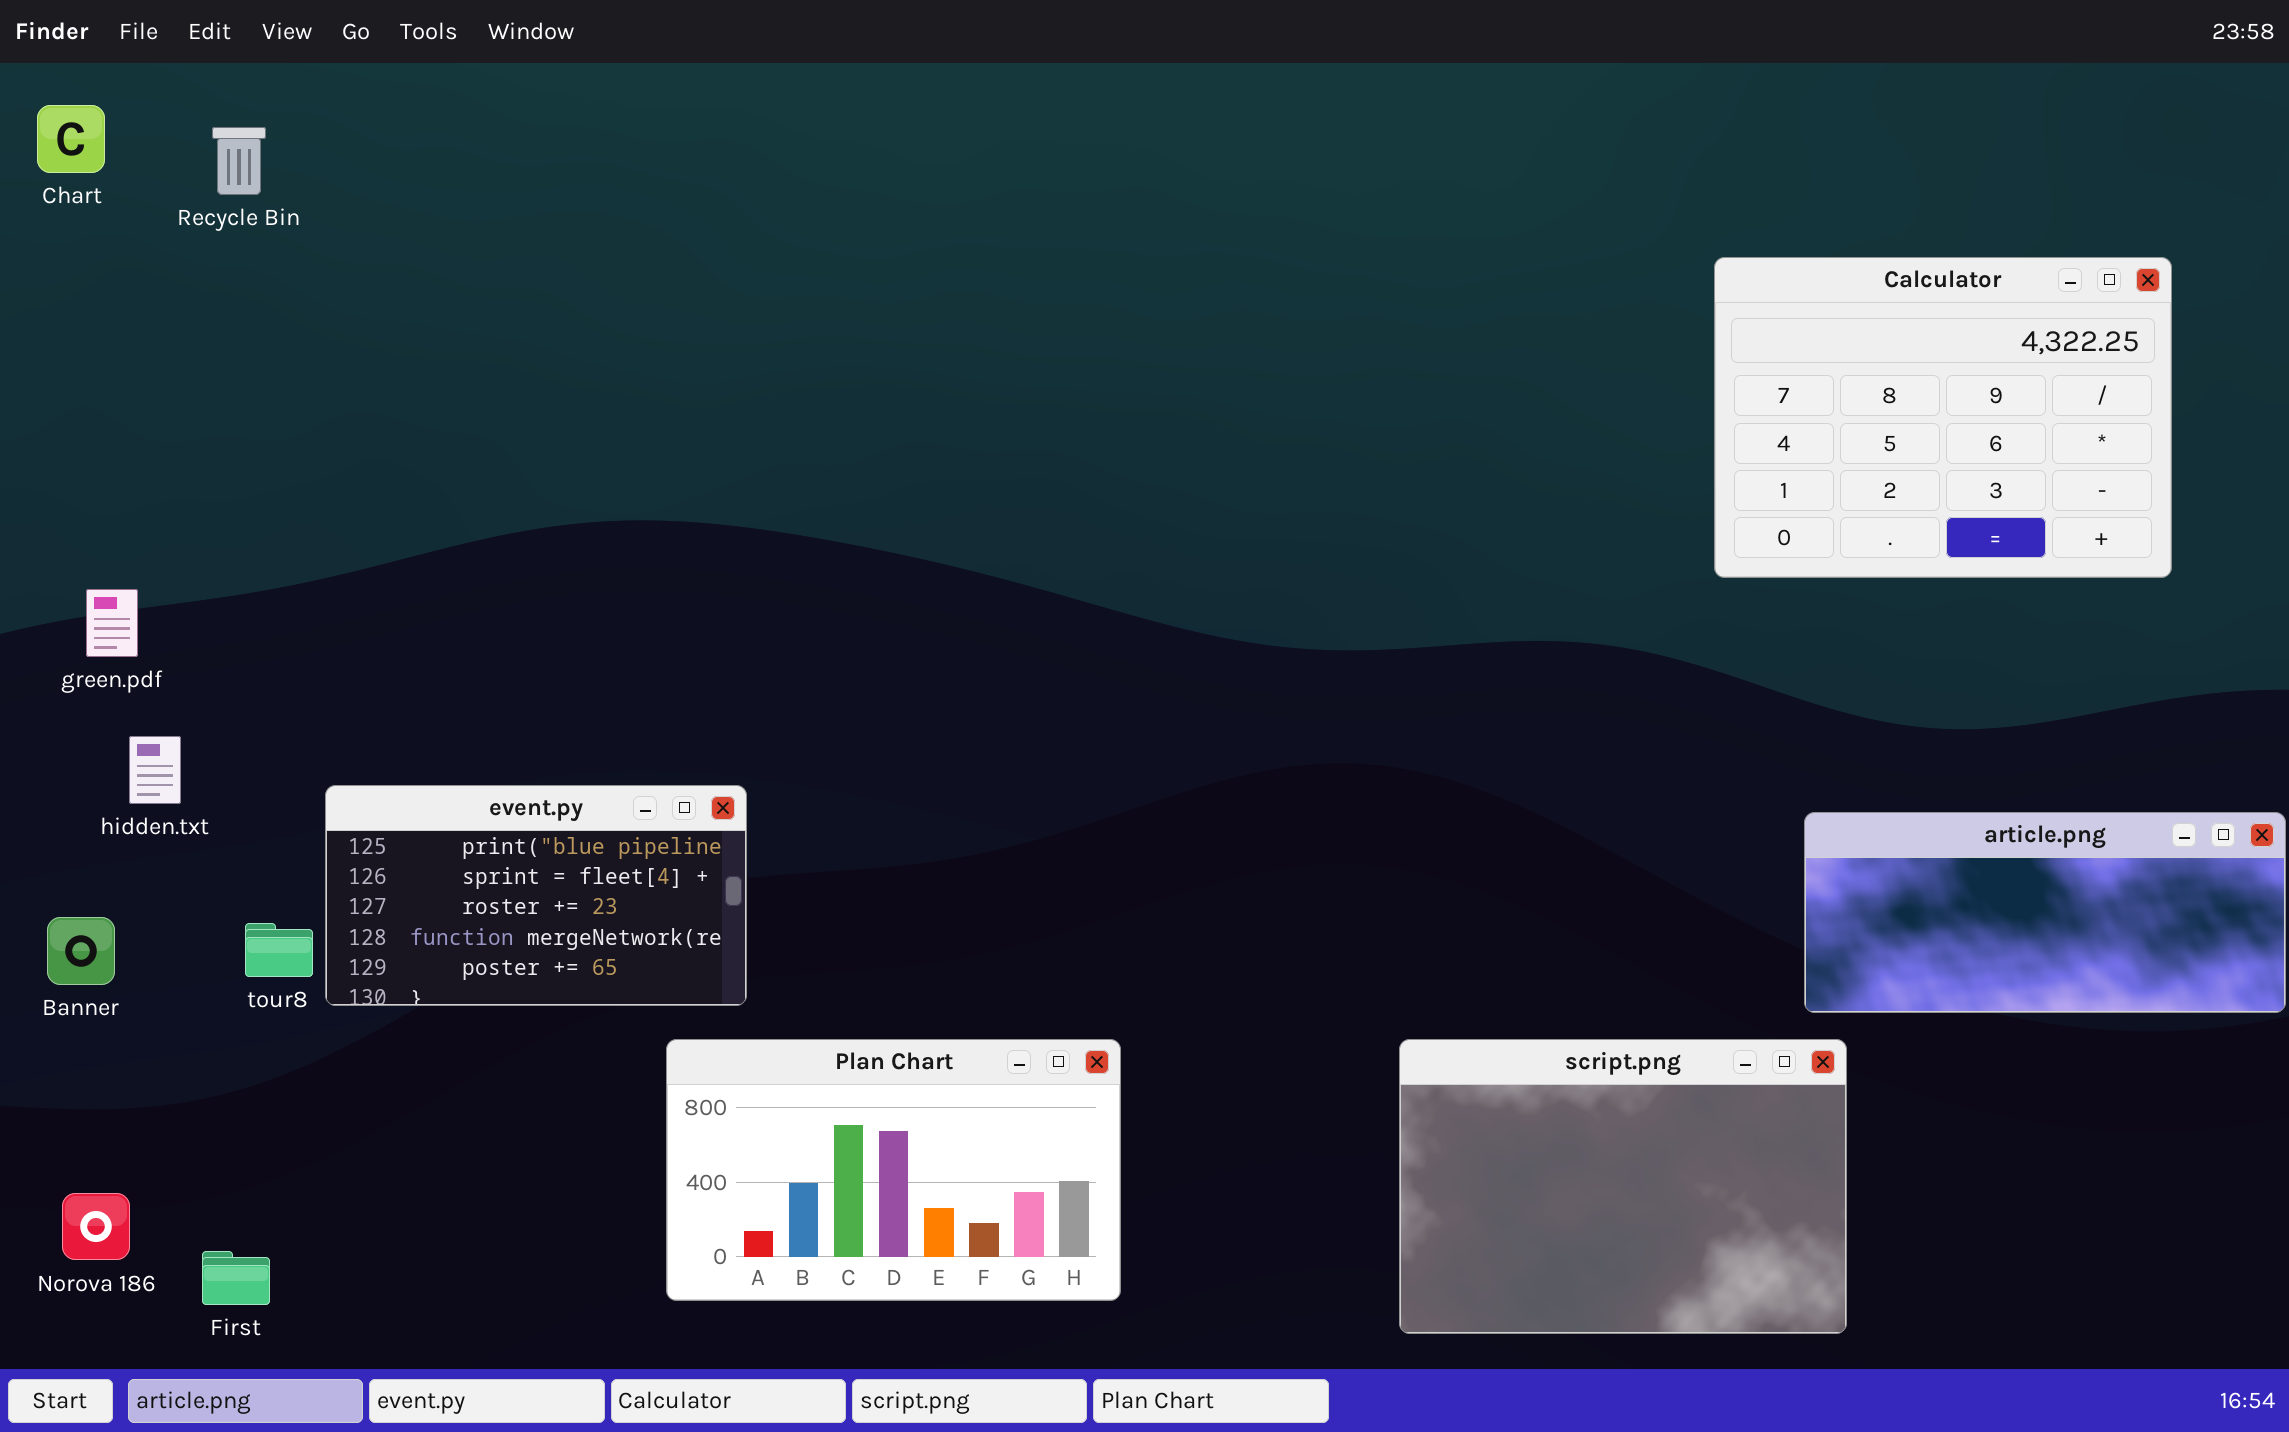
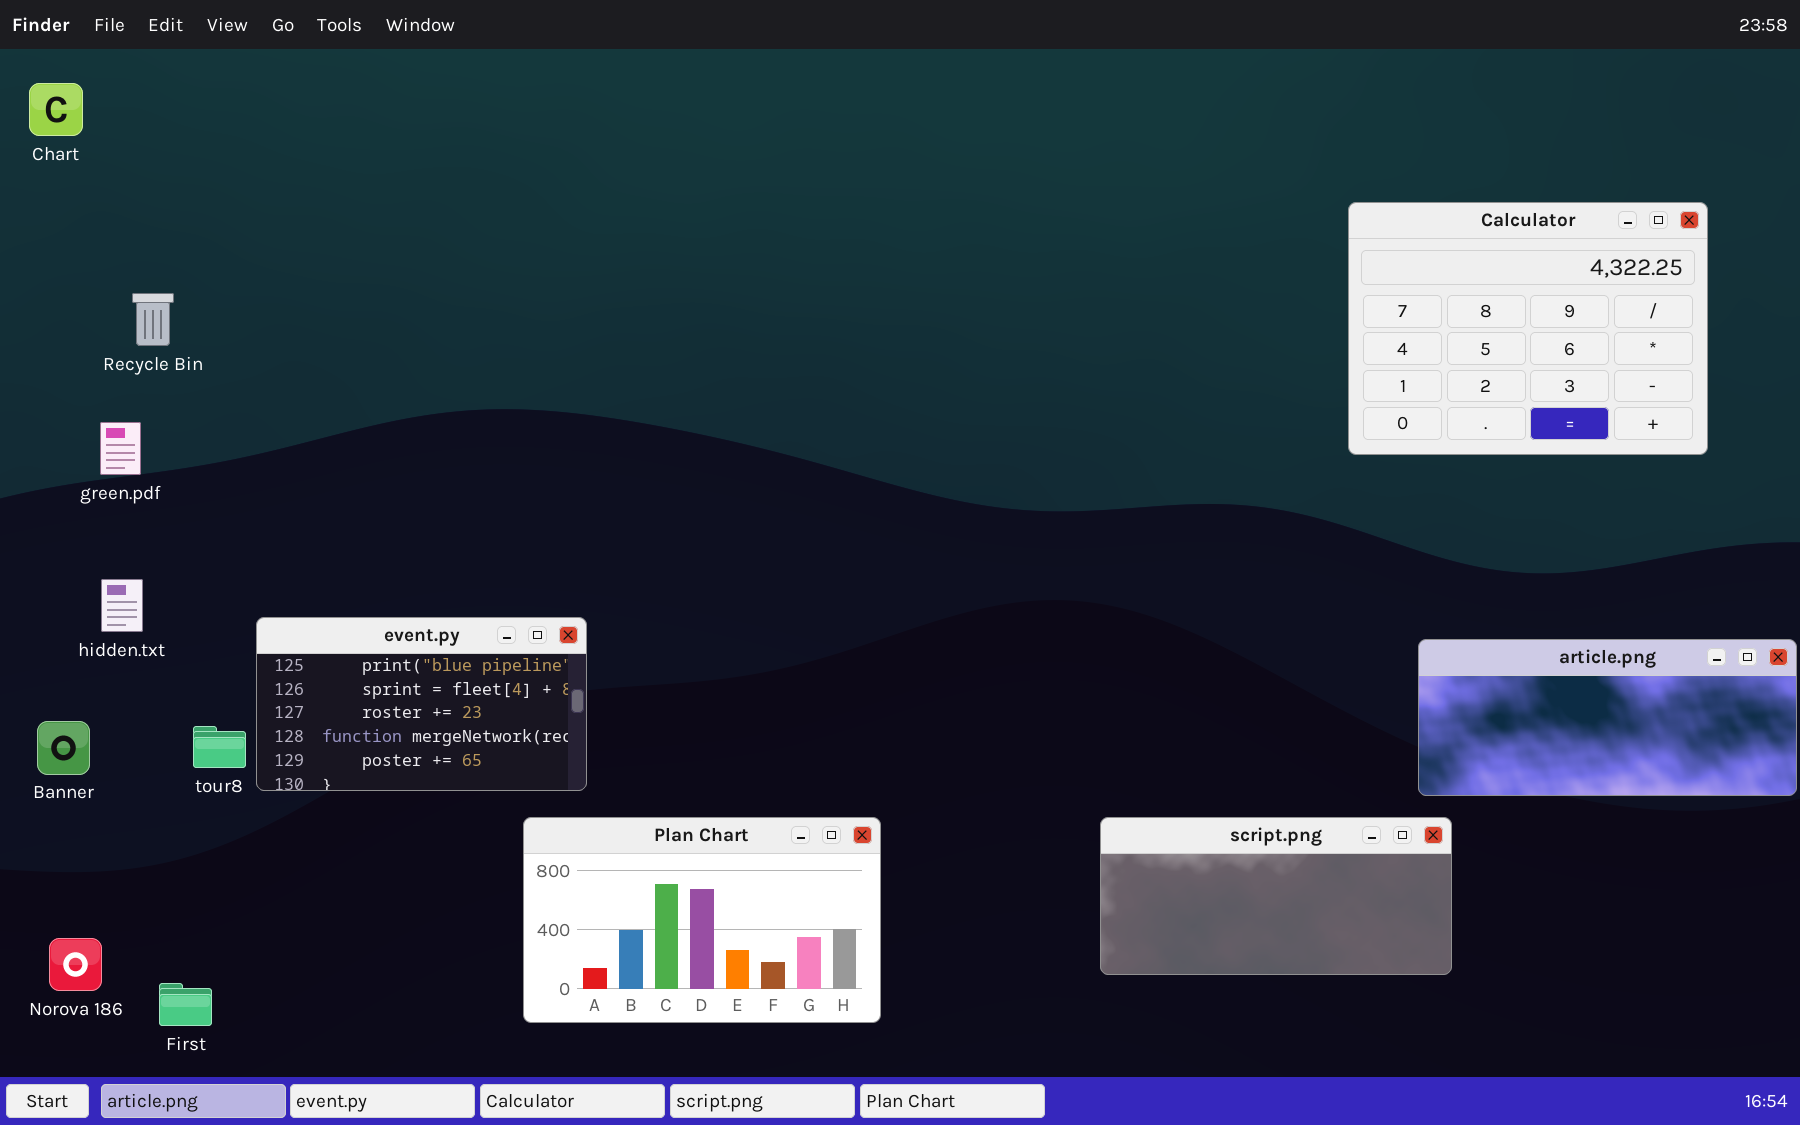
Recycle Bin: [212,127,266,195] -> [132,293,174,346], moved
green.pdf: [86,589,138,657] -> [100,422,141,475], moved
script.png: [1399,1039,1847,1334] -> [1100,817,1452,975], resized

